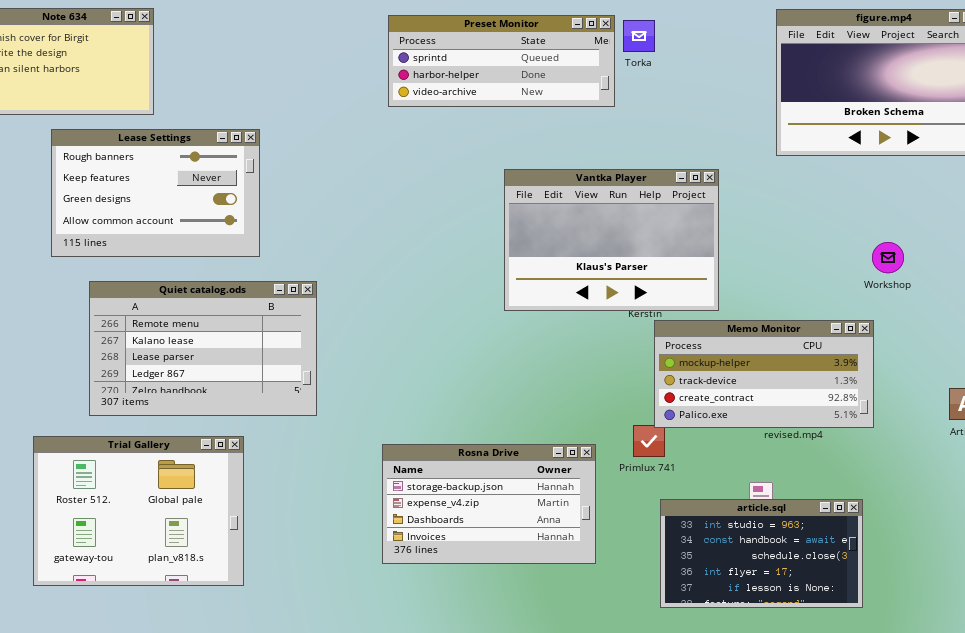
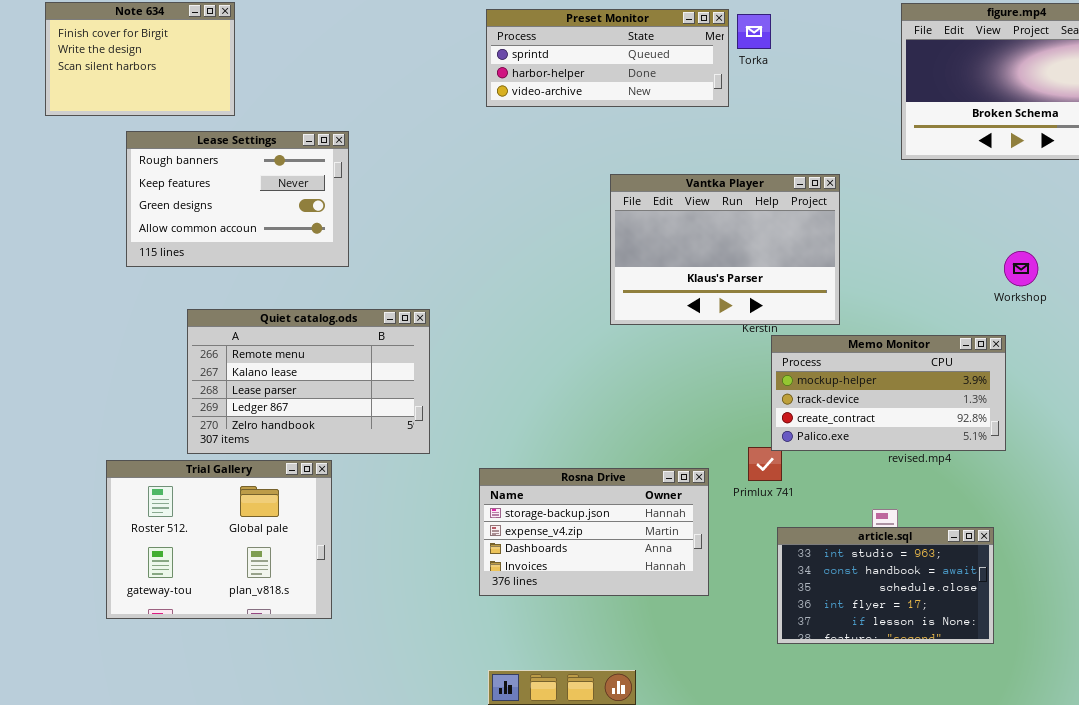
Quiet catalog.ods: [89,281,317,416] -> [187,309,430,454], moved

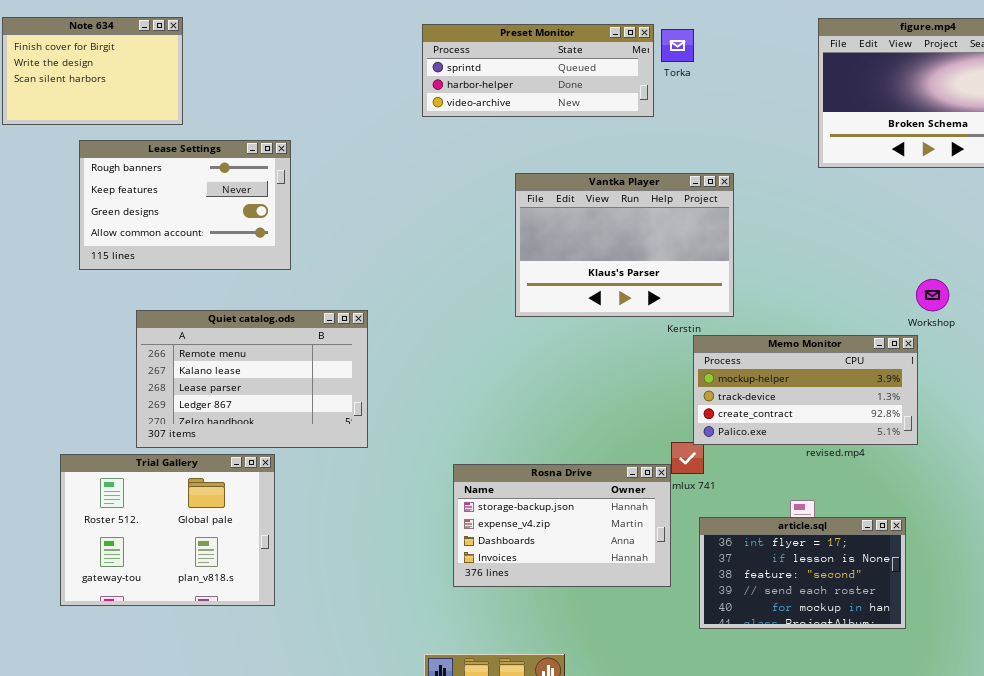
Vantka Player: [610,174,840,325] -> [515,173,734,317], moved
Workshop: [1004,251,1038,286] -> [916,279,949,311], moved
Rosna Drive: [479,468,709,596] -> [453,464,671,587], moved
article.sql: [777,527,994,644] -> [699,517,906,629], scrolled down 3 rows

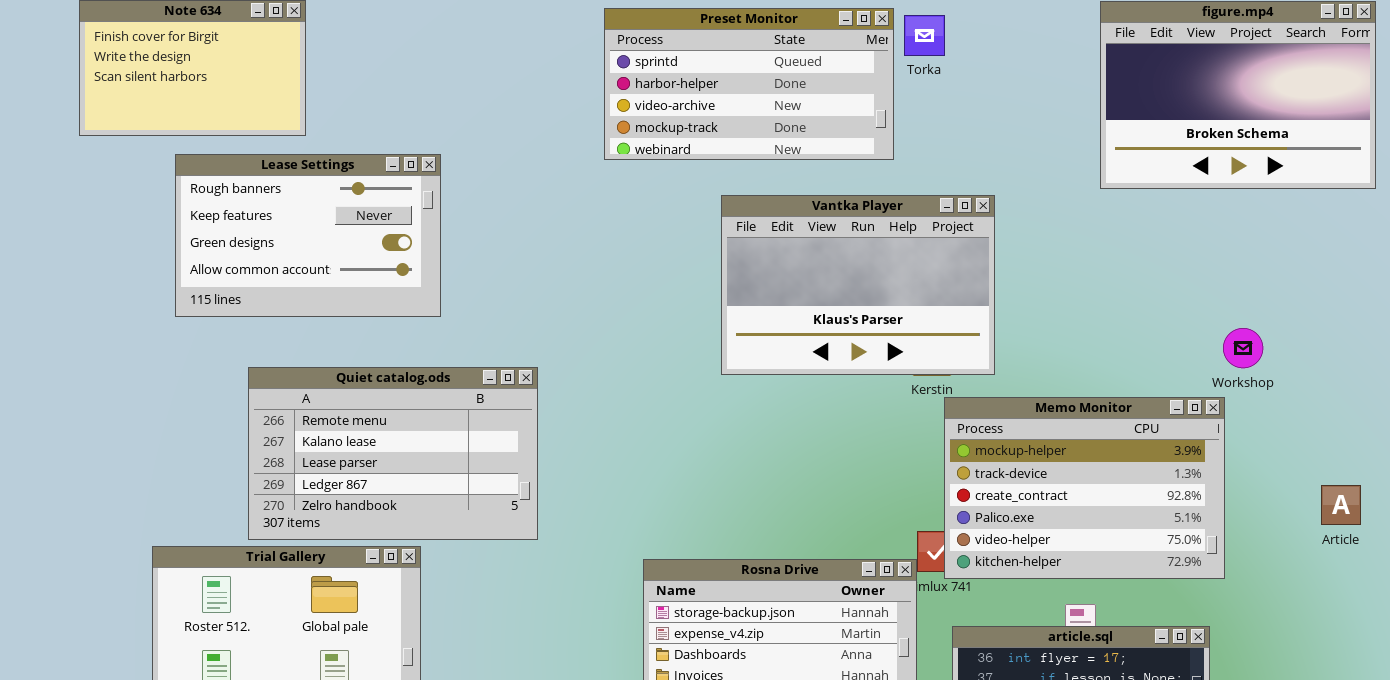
Preset Monitor: [422,24,654,117] -> [604,8,894,160], resized
Memo Monitor: [693,335,918,445] -> [944,397,1225,579], resized

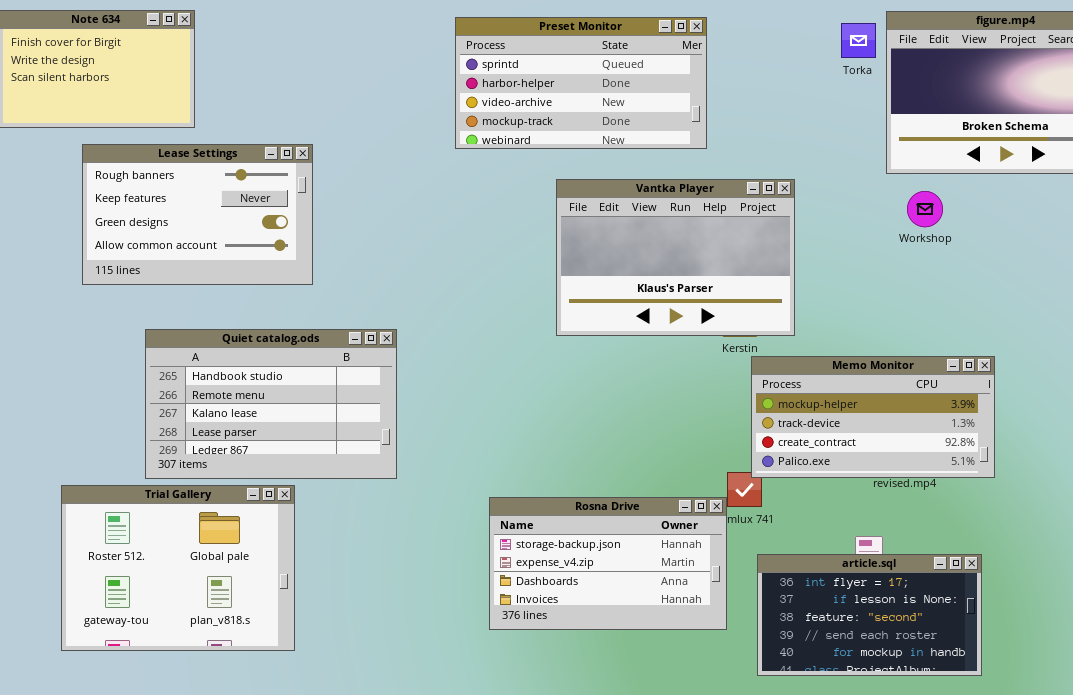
Torka: [904,15,945,56] -> [841,23,876,58], moved
Workshop: [1223,328,1263,368] -> [907,191,943,227], moved
Quiet catalog.ods: [248,367,538,540] -> [145,329,397,479], scrolled up 1 row
Memo Monitor: [944,397,1225,579] -> [751,356,995,478], resized

